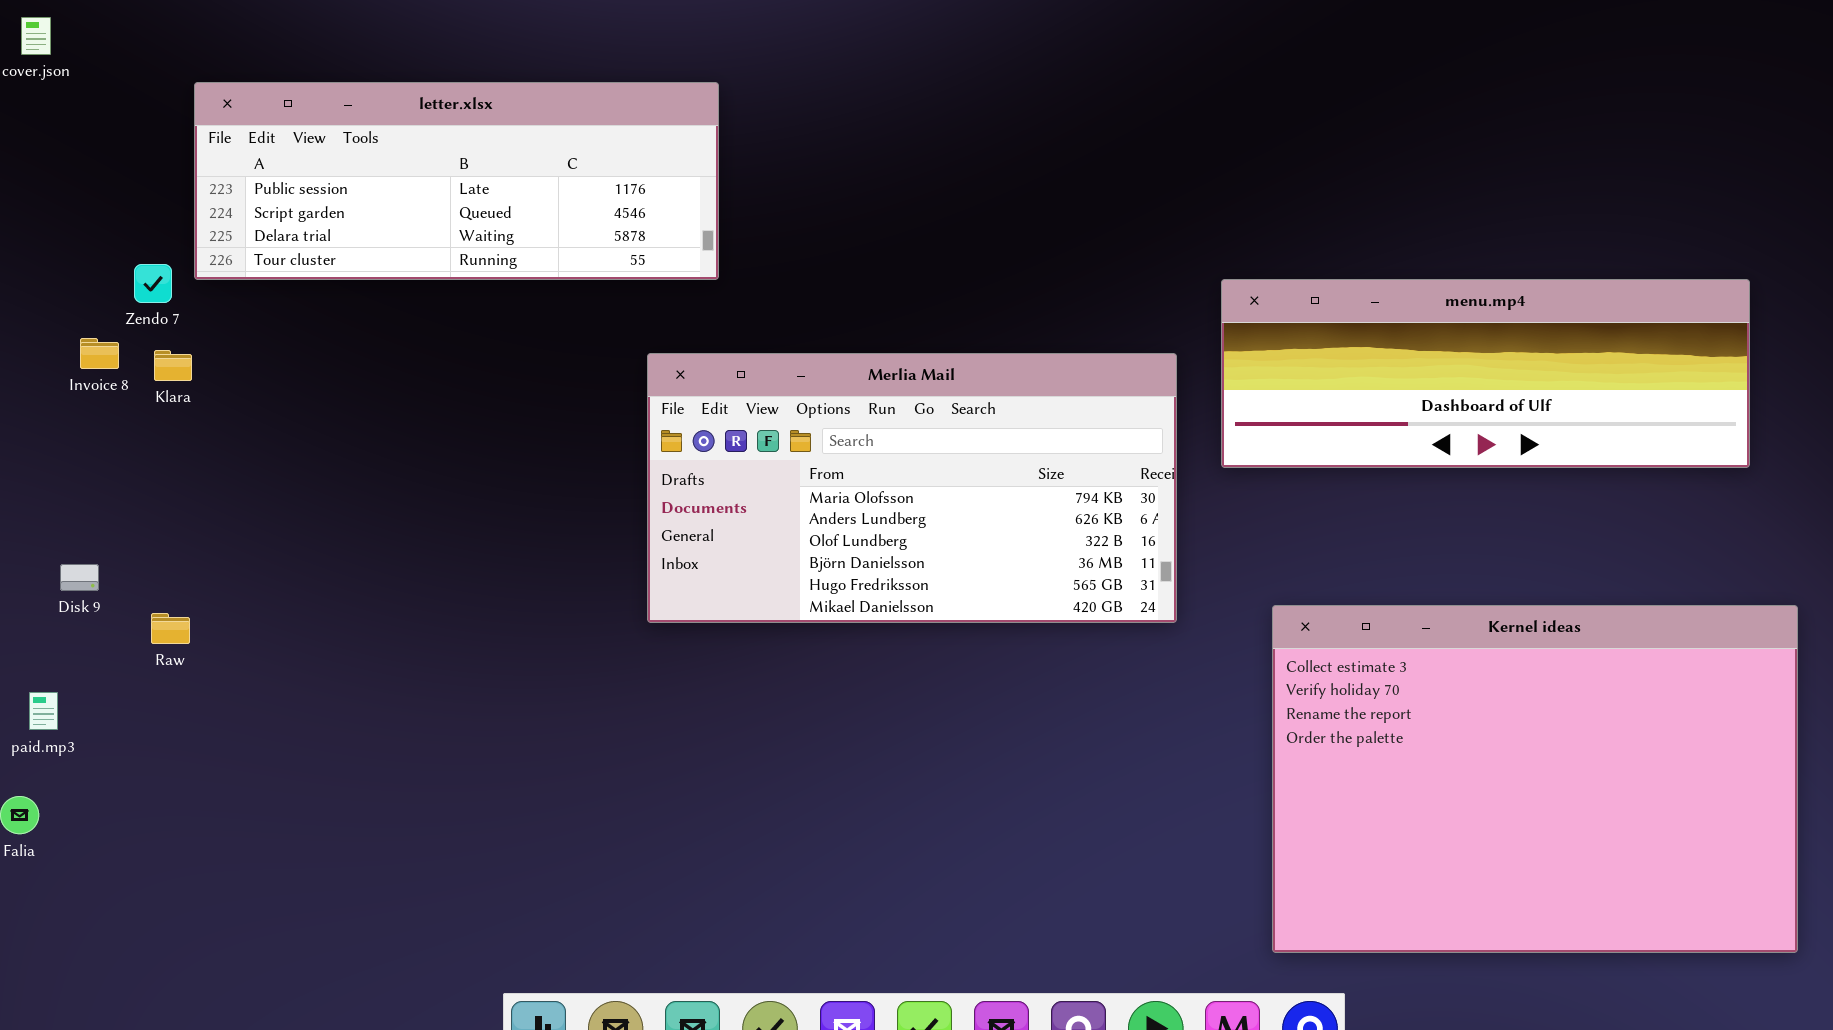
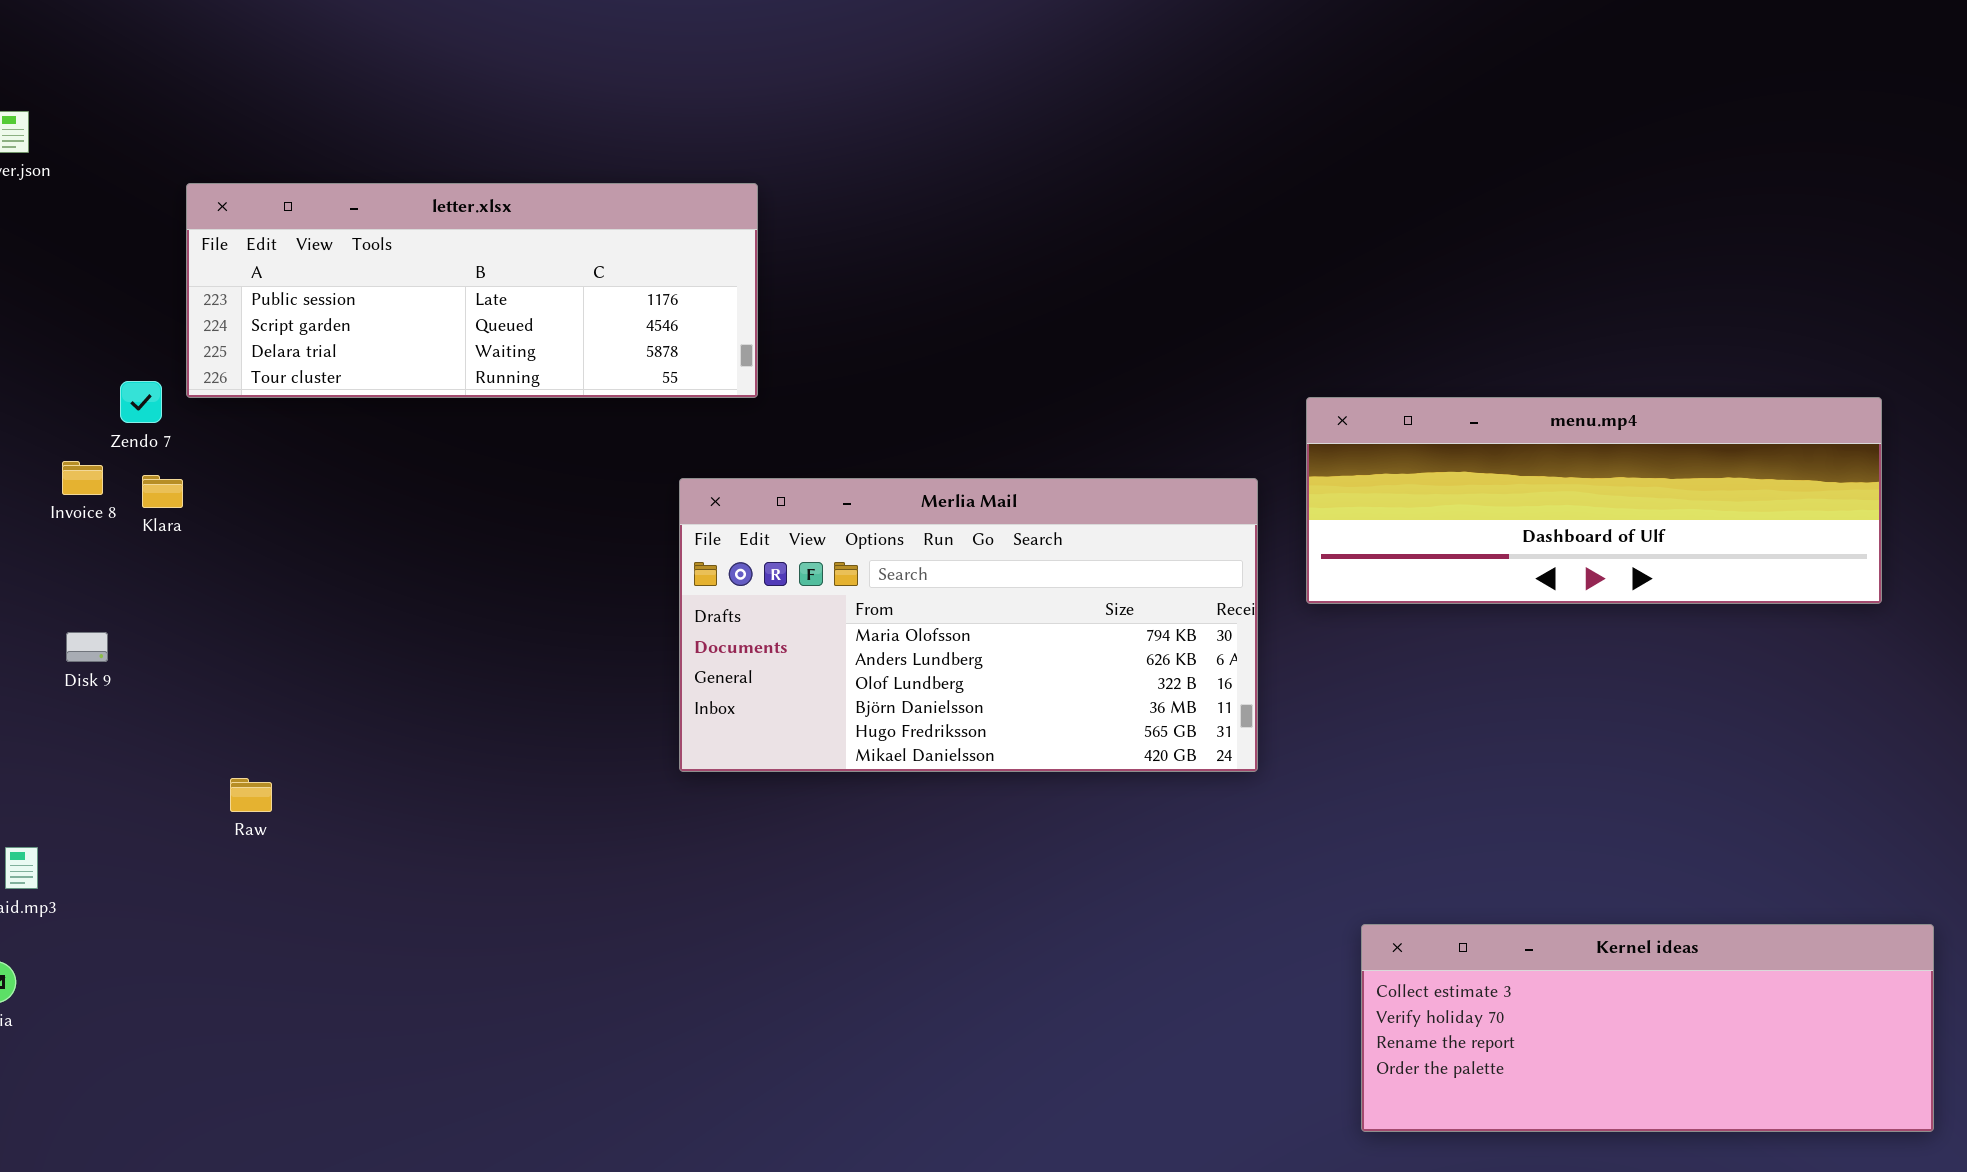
Disk 9: [60,564,99,591] -> [66,632,108,662], moved
Kernel ideas: [1272,605,1798,953] -> [1361,924,1934,1132], resized
Raw: [151,613,190,644] -> [230,778,272,812], moved

